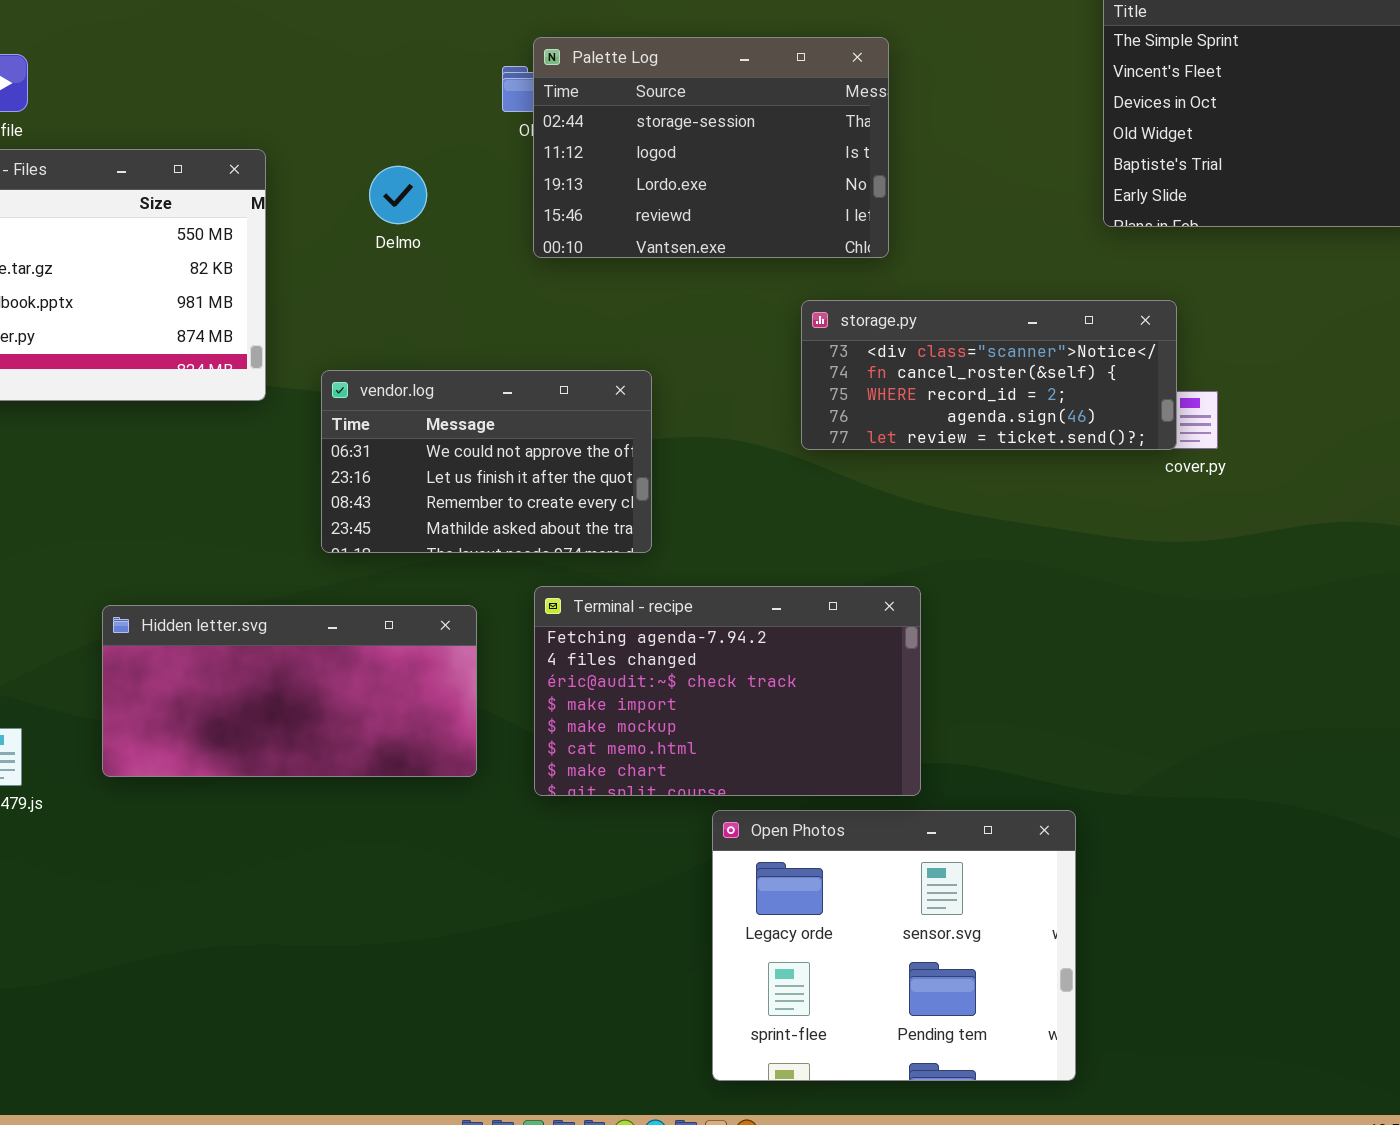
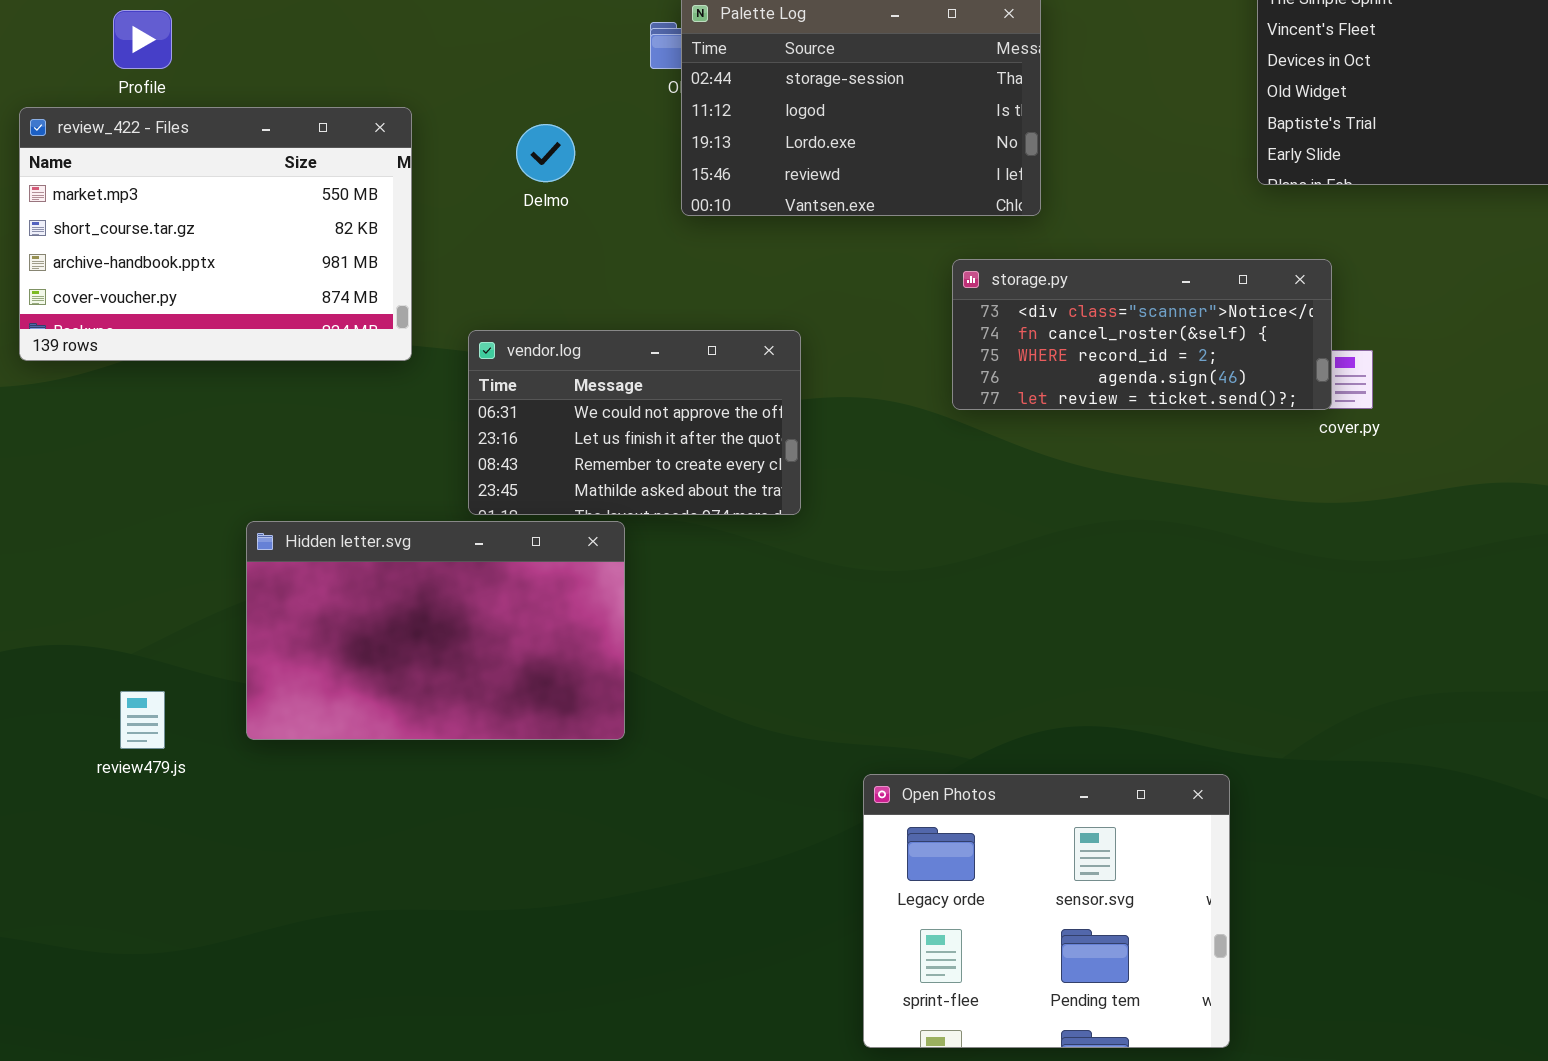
Terminal - recipe: [534,586,921,796] -> none, closed
Hidden letter.svg: [102,605,477,777] -> [246,521,625,740], resized

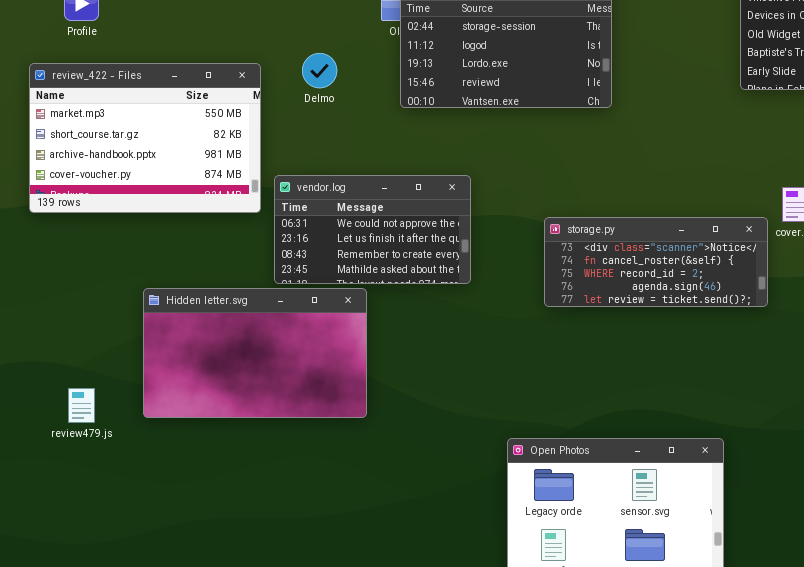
review_422 - Files: [19,107,412,361] -> [29,63,261,213], moved
storage.py: [952,259,1332,410] -> [544,217,768,307], moved

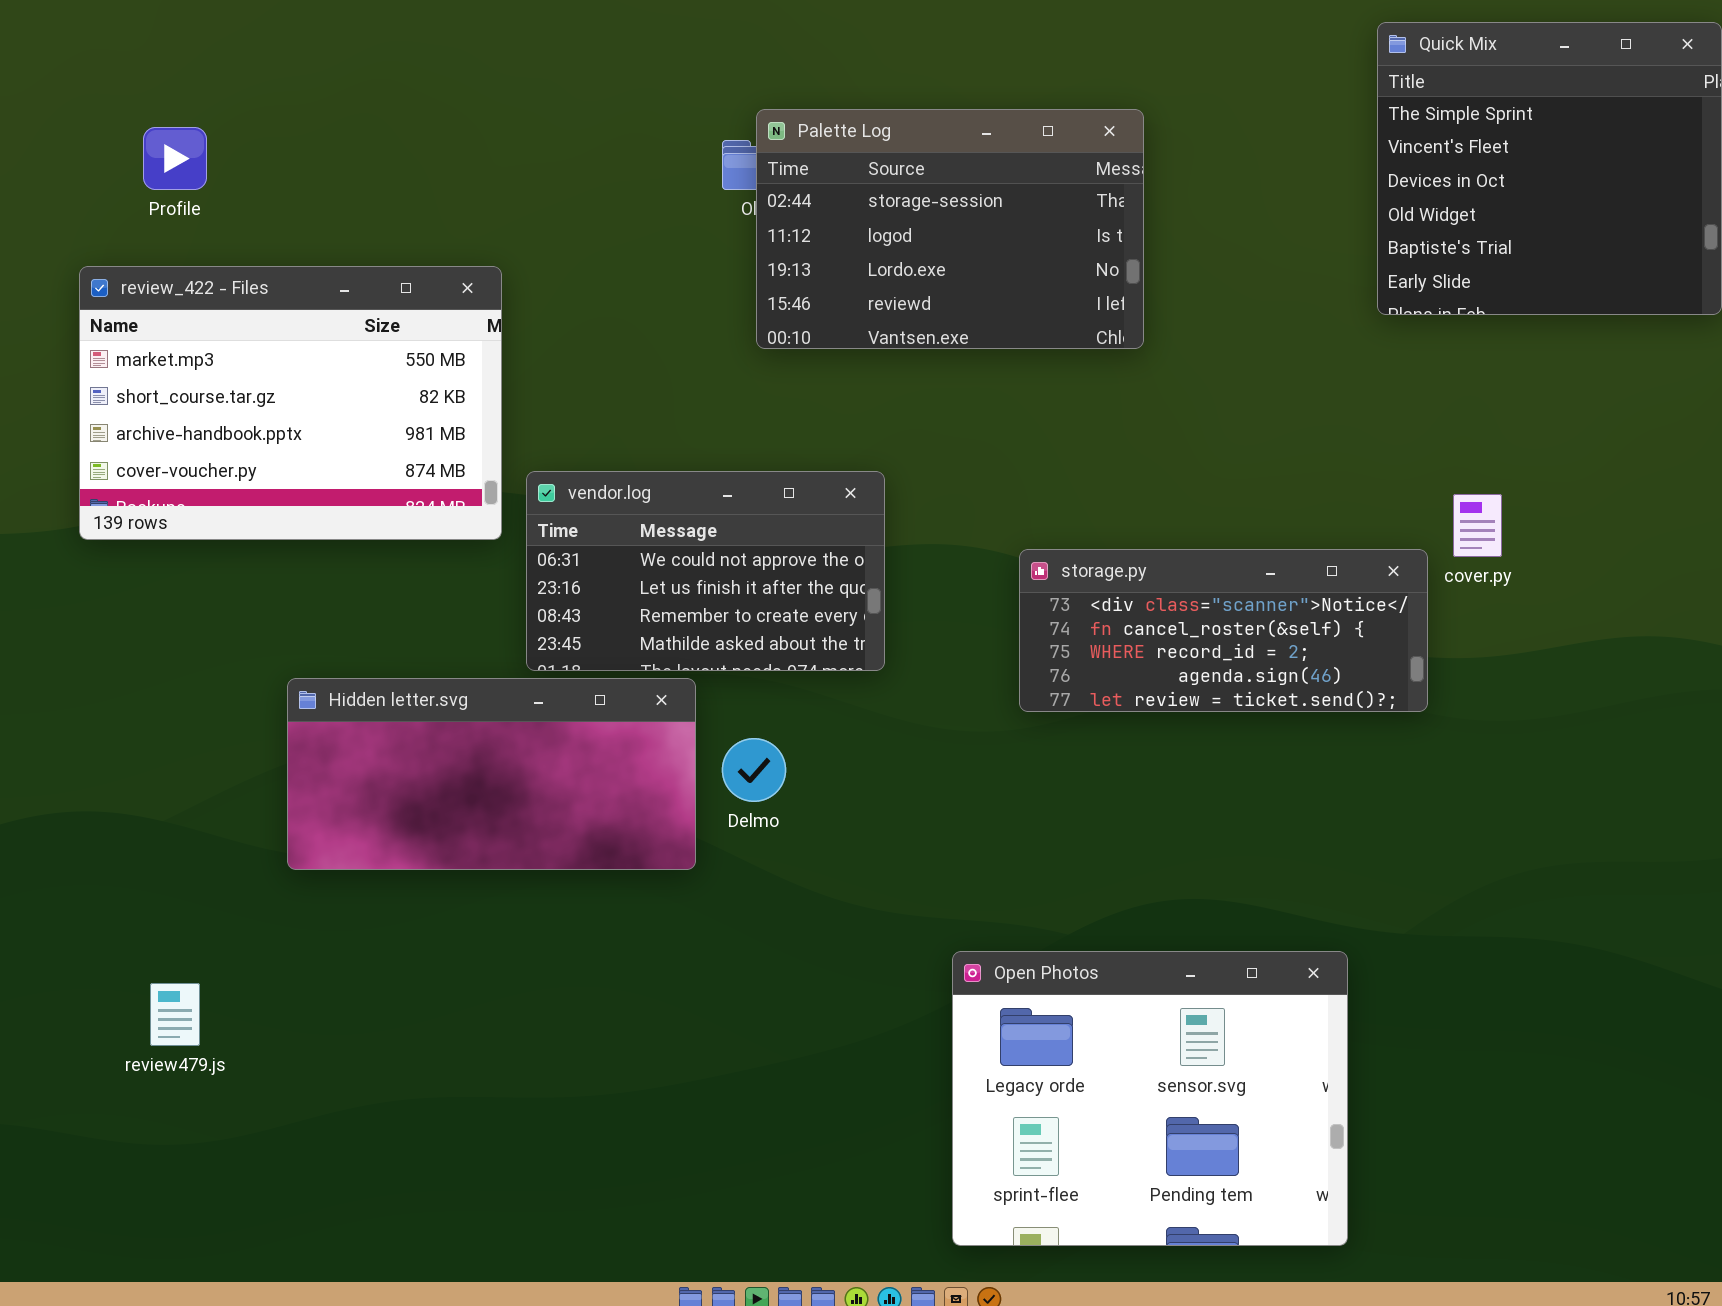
Delmo: [302,53,337,88] -> [722,738,786,802], moved
Hidden letter.svg: [143,288,367,418] -> [287,678,696,870], resized
review479.js: [68,388,95,423] -> [150,983,200,1046], moved

